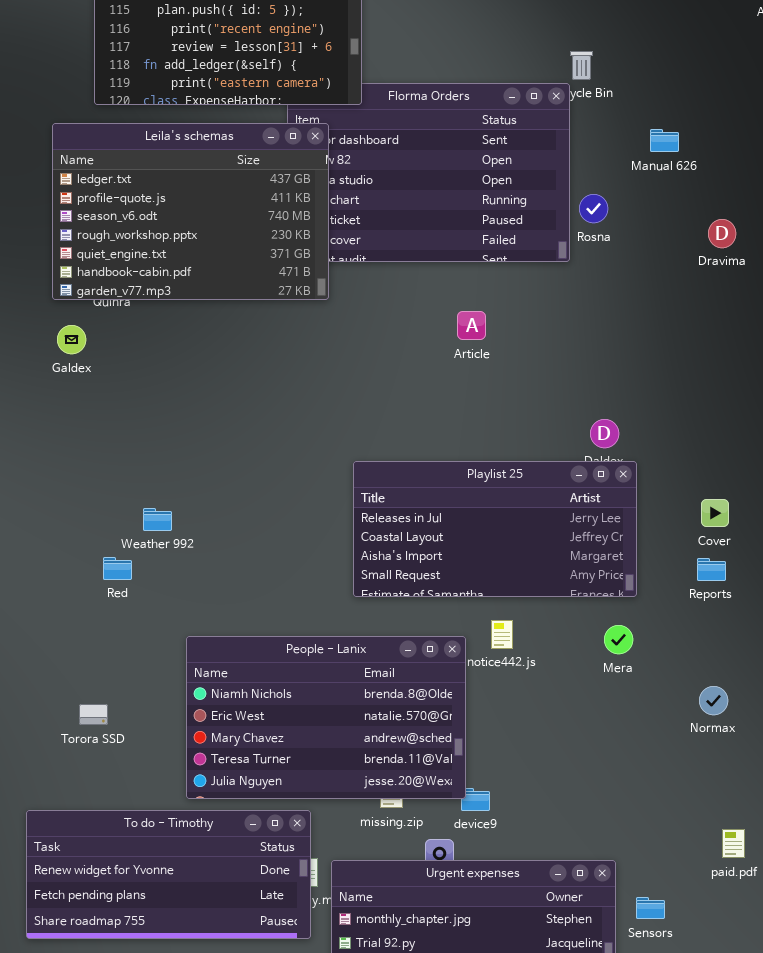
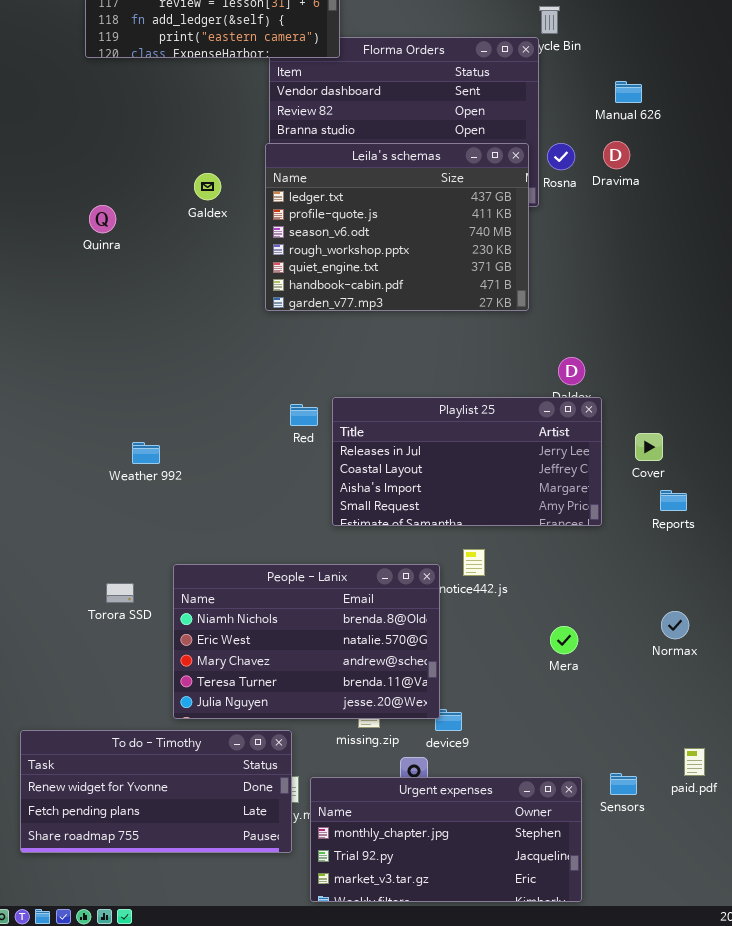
Leila's schemas: [52,123,329,300] -> [265,143,529,311], moved
Dravima: [708,219,736,248] -> [603,141,630,169], moved
Galdex: [57,325,86,354] -> [194,173,221,200], moved
Cover: [701,499,729,527] -> [635,433,663,461], moved
Red: [103,557,132,580] -> [290,404,318,426], moved
Mera: [604,625,633,654] -> [550,626,578,654], moved
Torora SSD: [79,704,108,725] -> [106,583,134,603], moved
Sensors: [636,897,665,919] -> [610,773,637,795], moved

